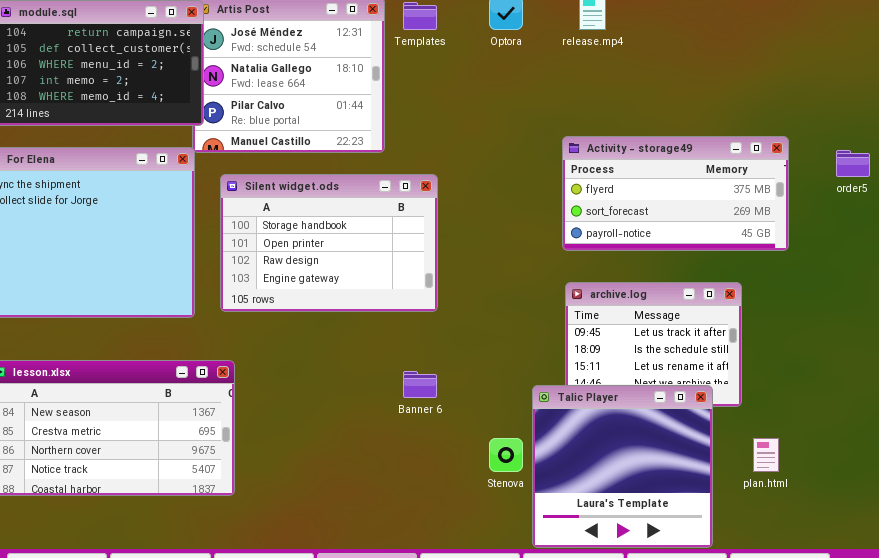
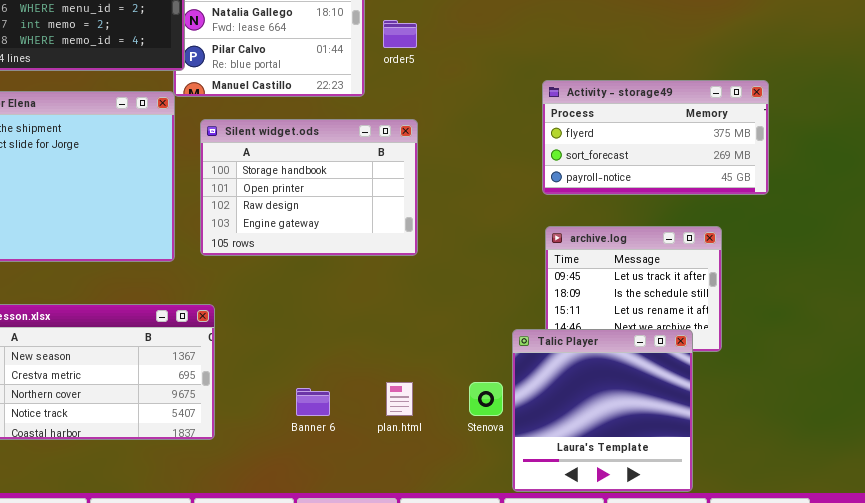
order5: [836,150,870,177] -> [383,20,417,48], moved
Banner 6: [403,371,437,398] -> [296,388,330,416], moved
plan.html: [753,438,779,472] -> [386,382,413,416], moved

